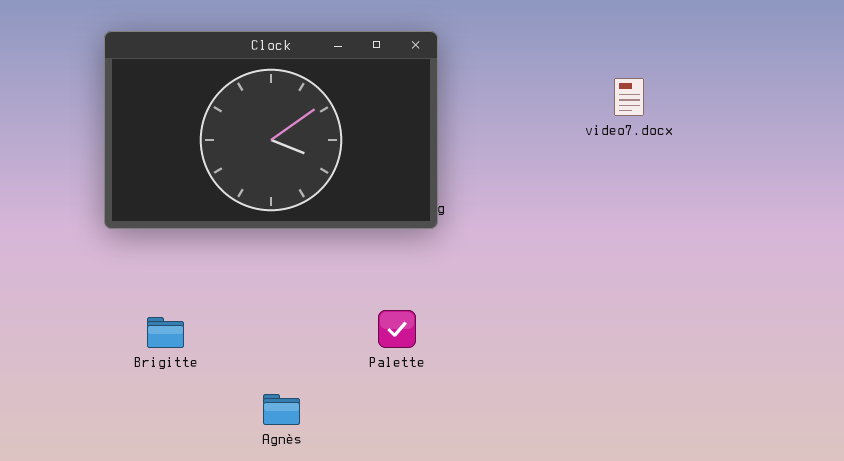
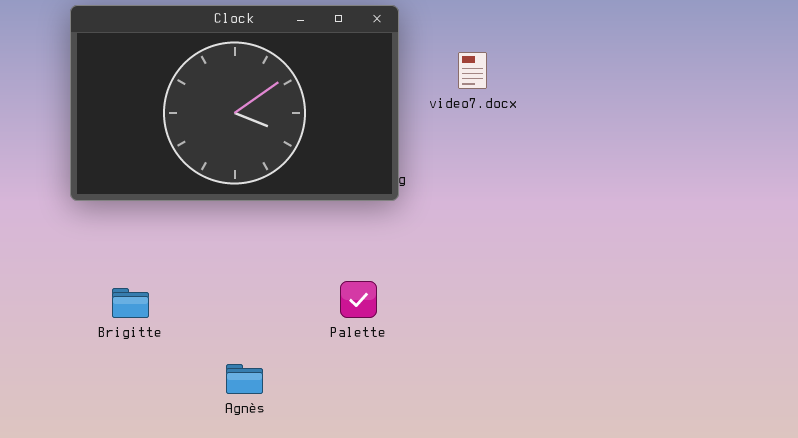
video7.docx: [614,78,644,116] -> [458,52,487,89], moved

